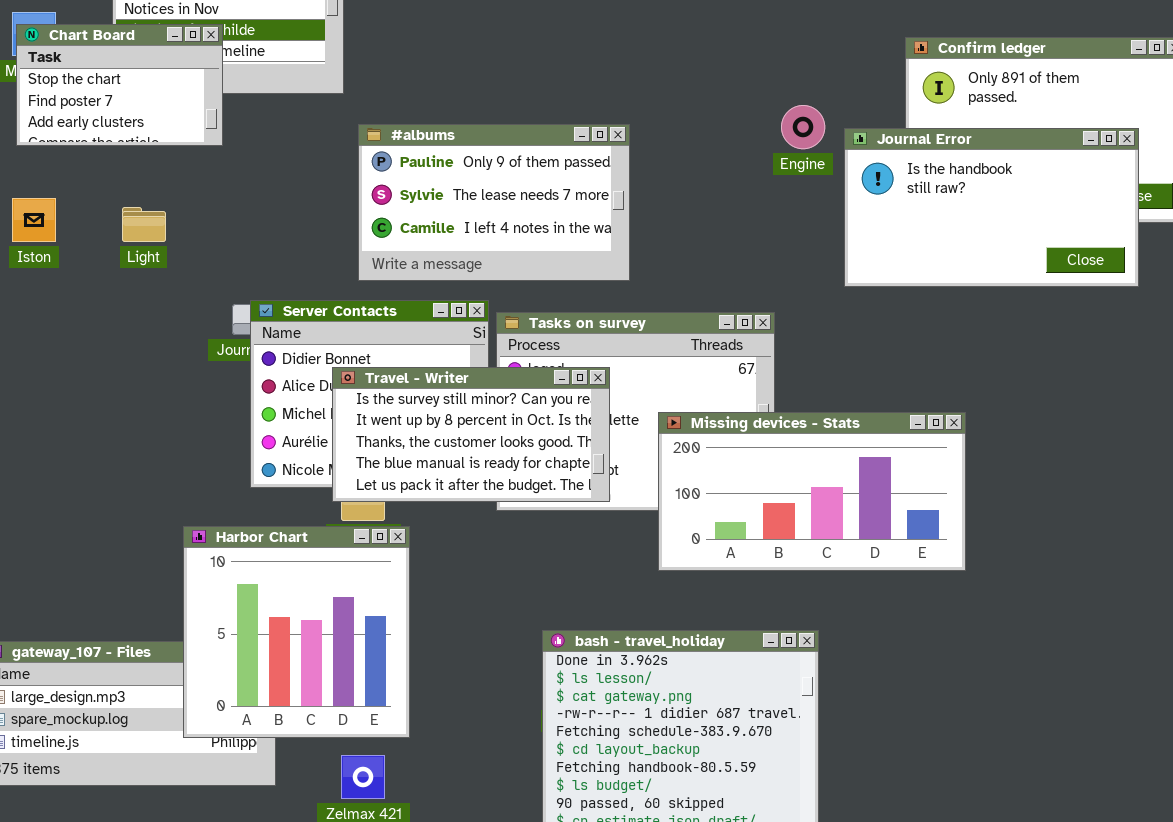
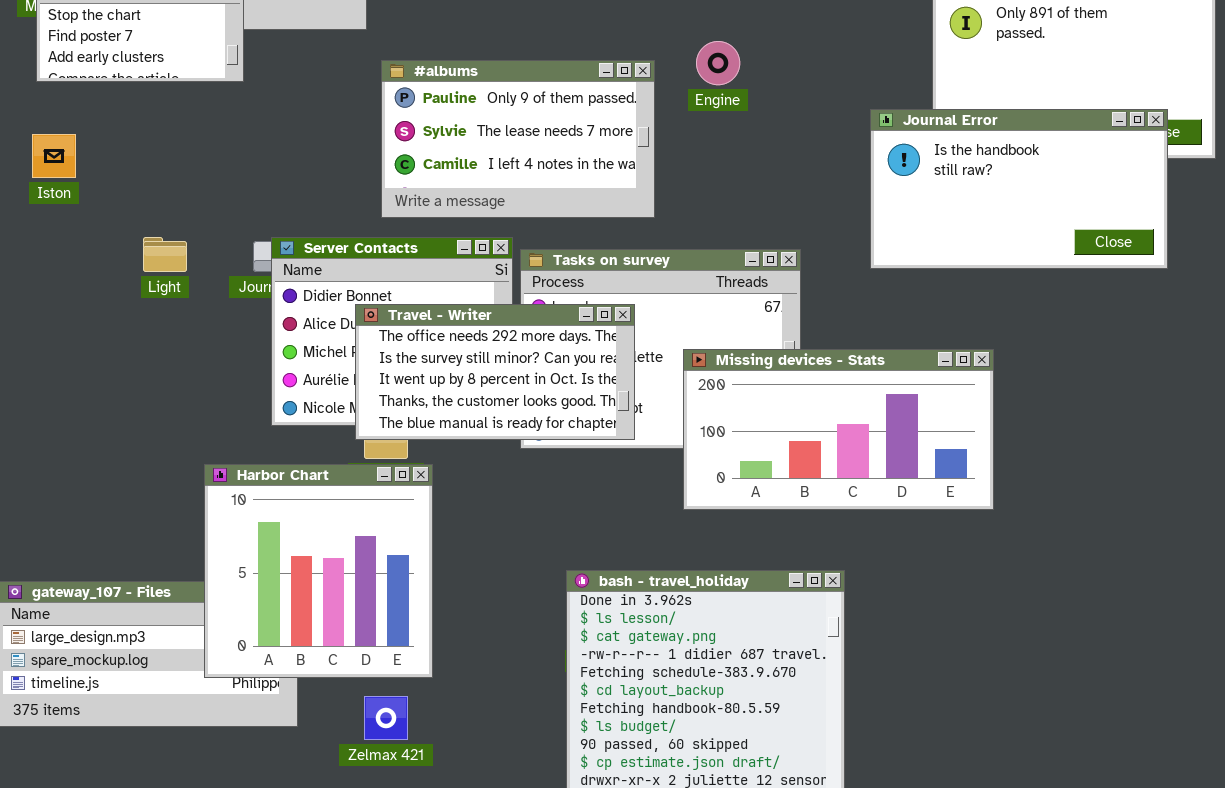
Engine: [781,105,825,149] -> [696,41,740,85], moved
Journal Error: [844,128,1139,287] -> [870,109,1168,269], moved
Light: [122,207,166,242] -> [143,237,187,272], moved
Travel - Writer: [332,367,610,502] -> [355,304,635,440], scrolled up 1 row

